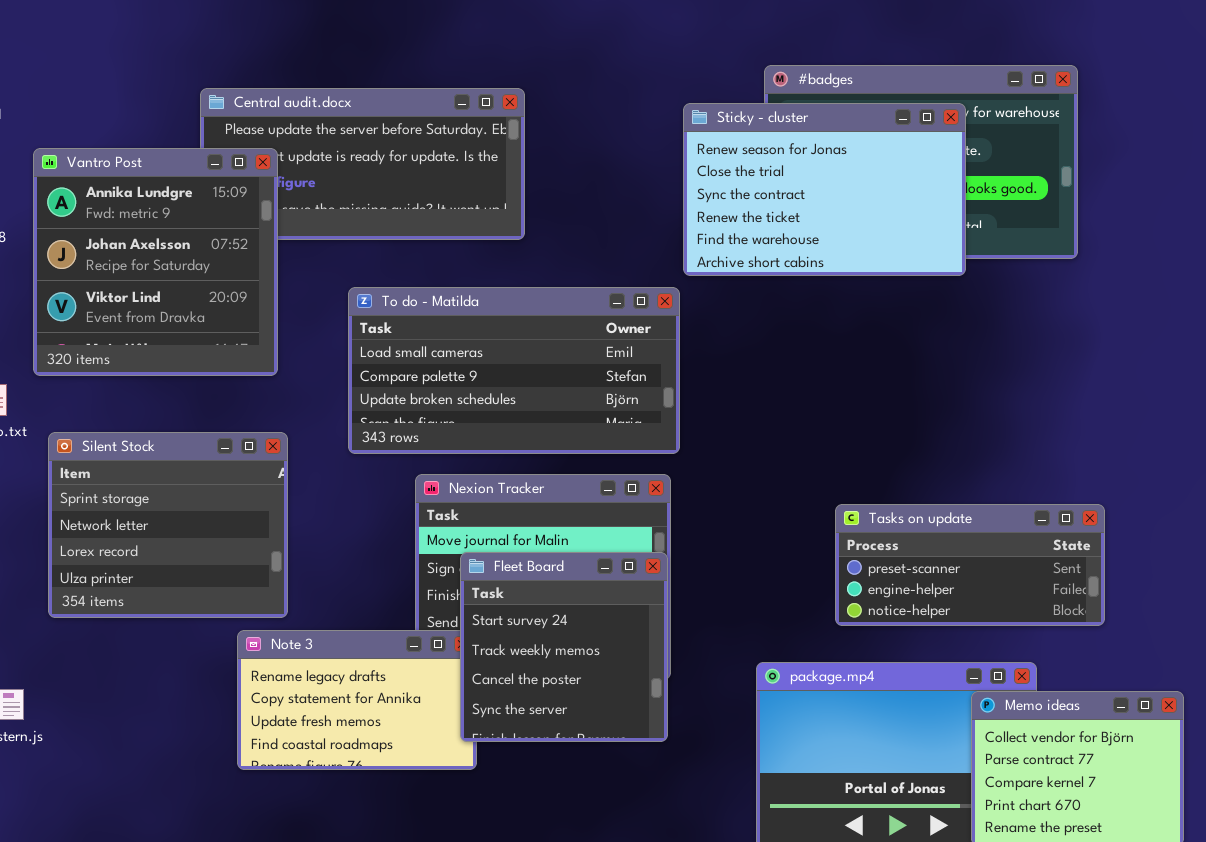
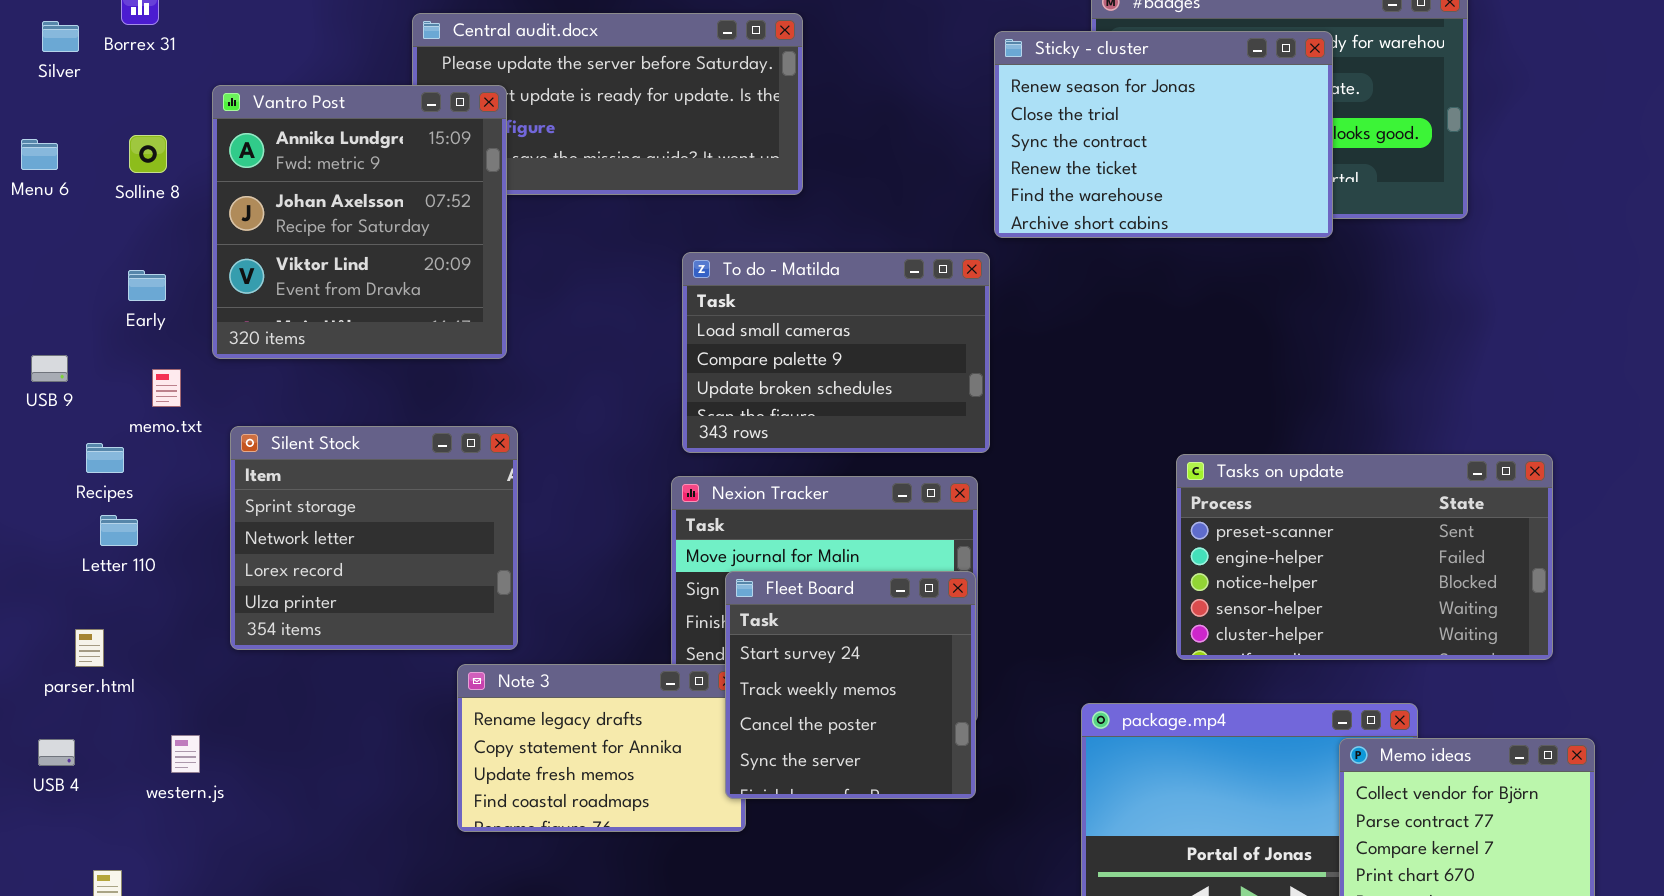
To do - Matilda: [348,287,680,454] -> [682,252,990,453], resized
Tasks on update: [835,504,1105,626] -> [1176,454,1553,660], resized

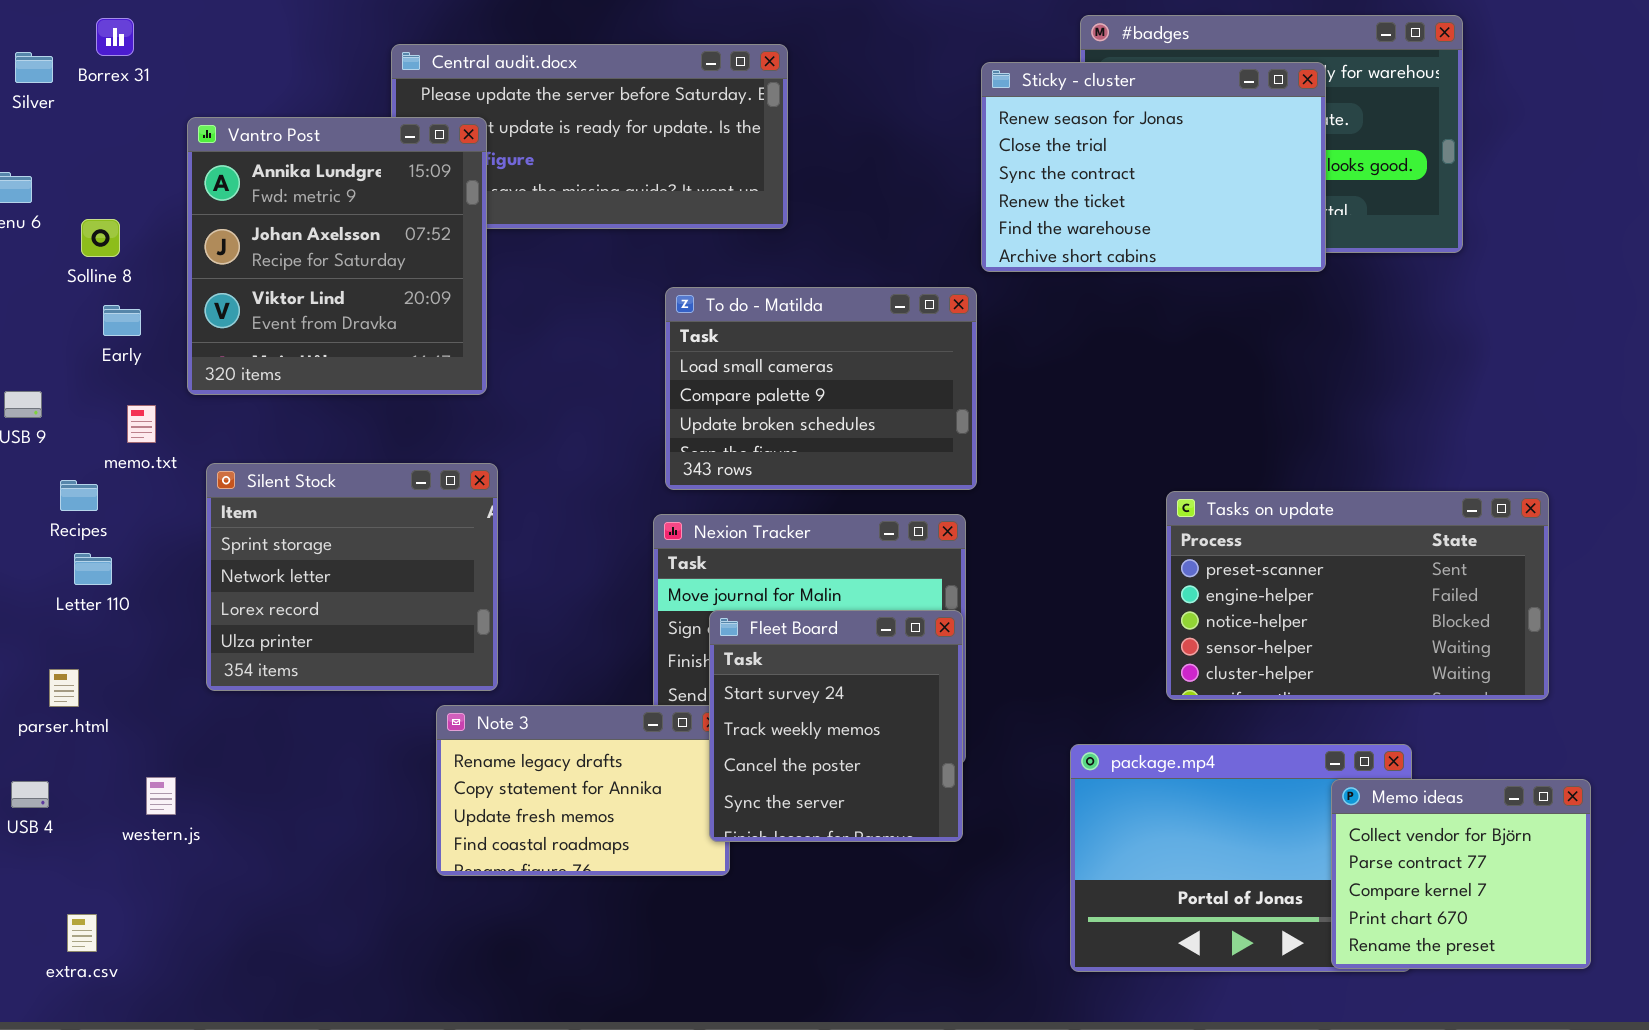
Solline 8: [129,135,167,173] -> [81,219,120,257], moved

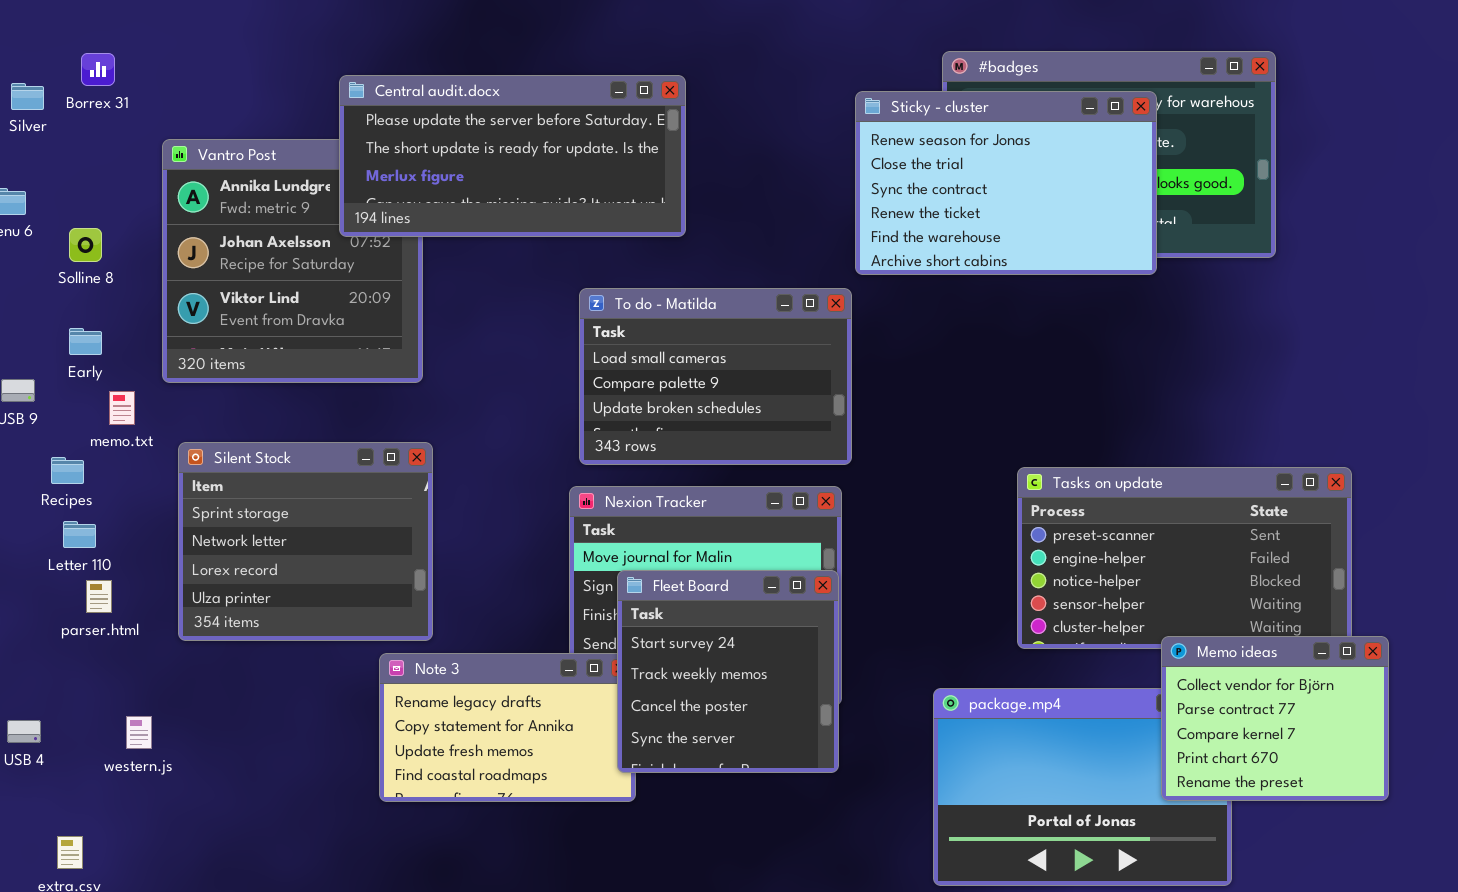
Central audit.docx: [391,44,788,229] -> [339,75,686,237], raised
Early: [103,305,141,336] -> [69,328,102,355], moved
parser.html: [49,669,79,707] -> [86,580,112,613], moved
Memo ideas: [1331,779,1591,969] -> [1161,636,1389,801], moved

